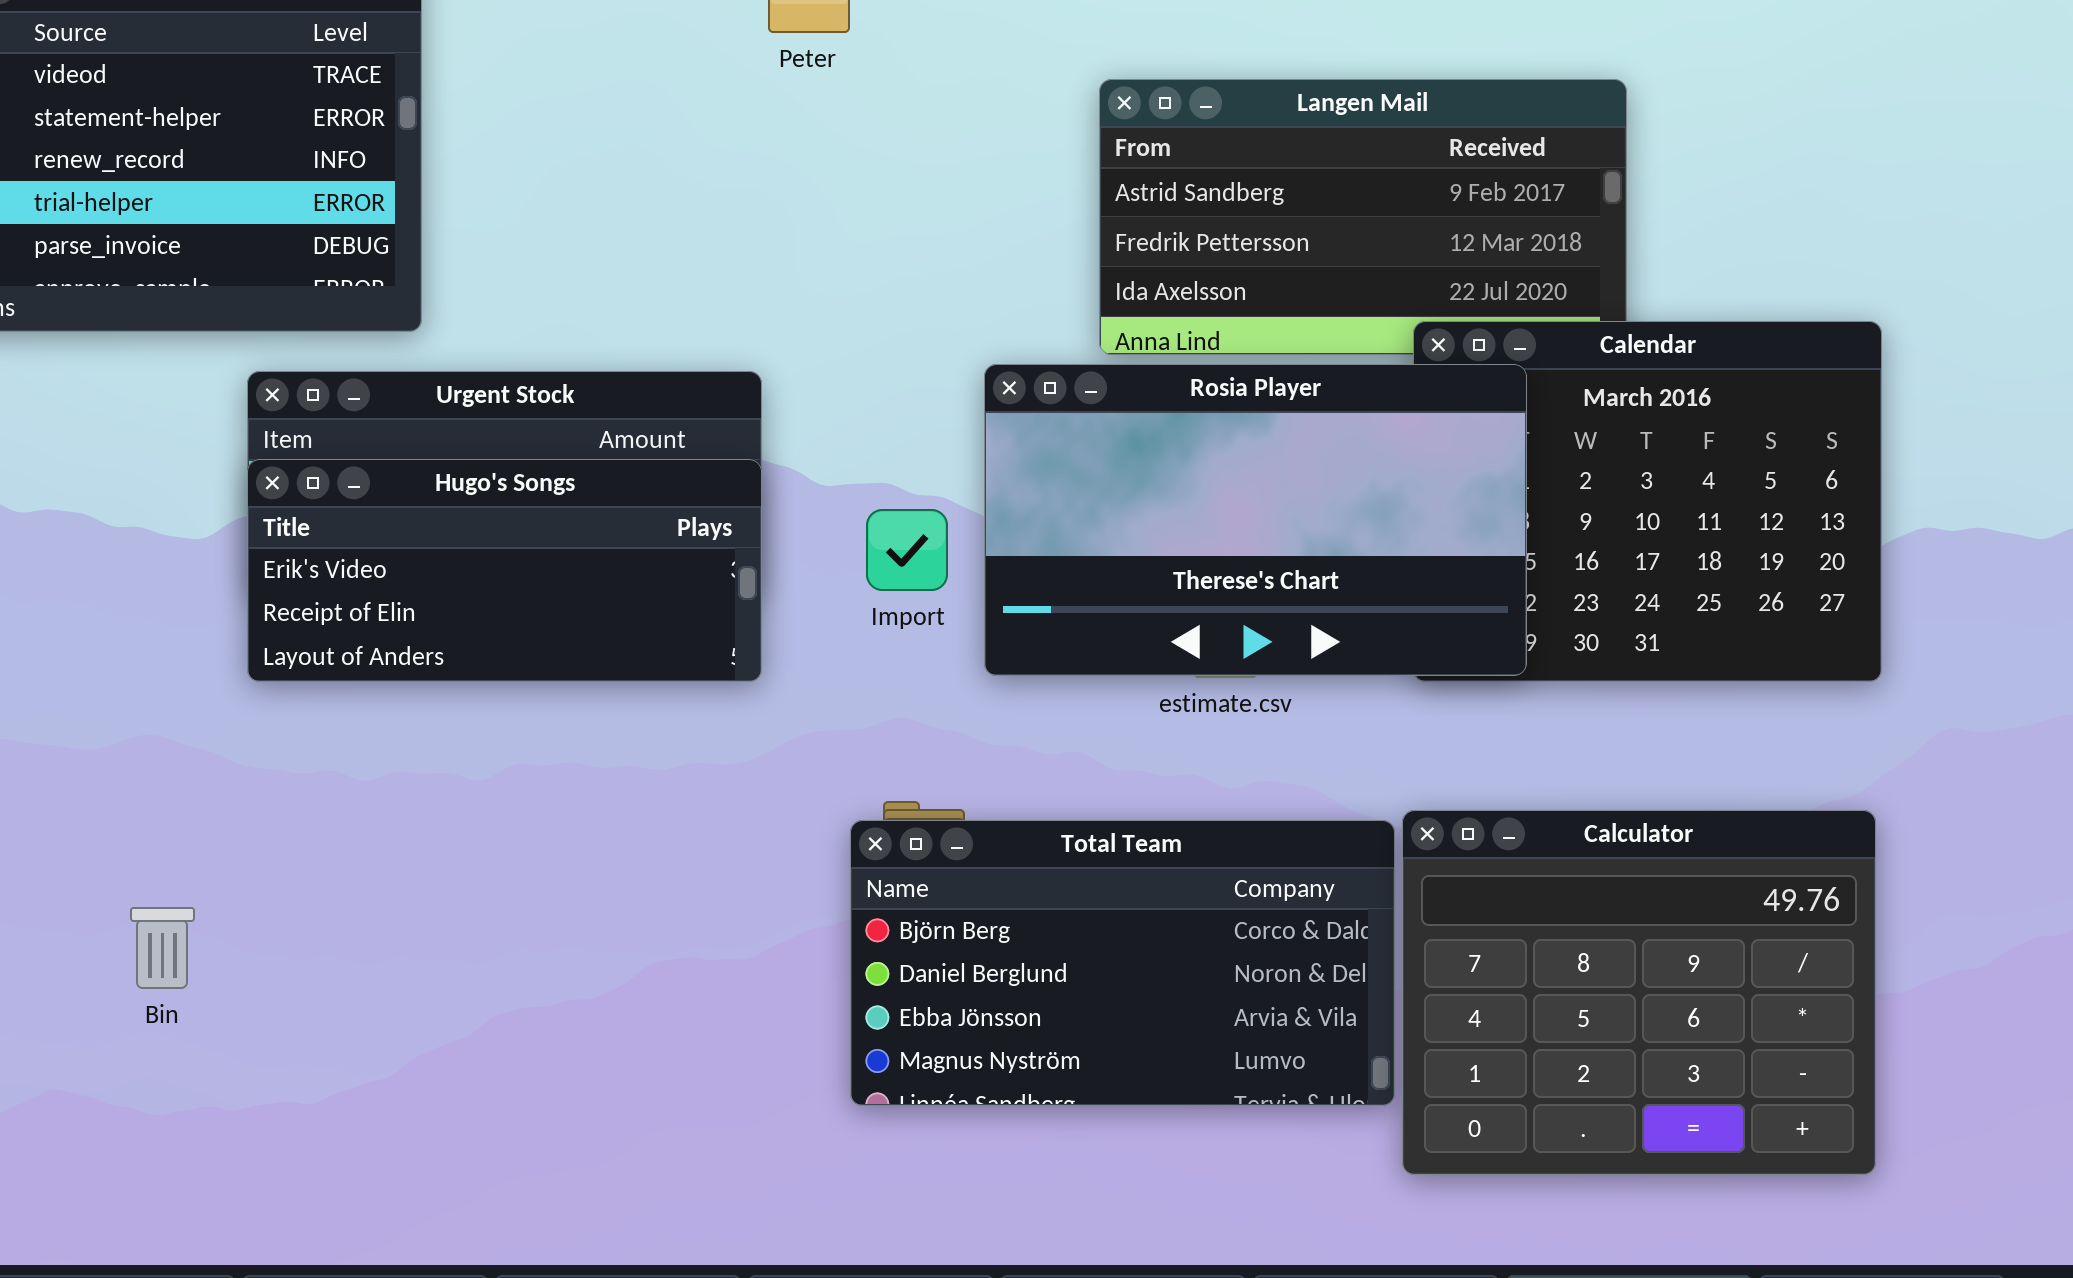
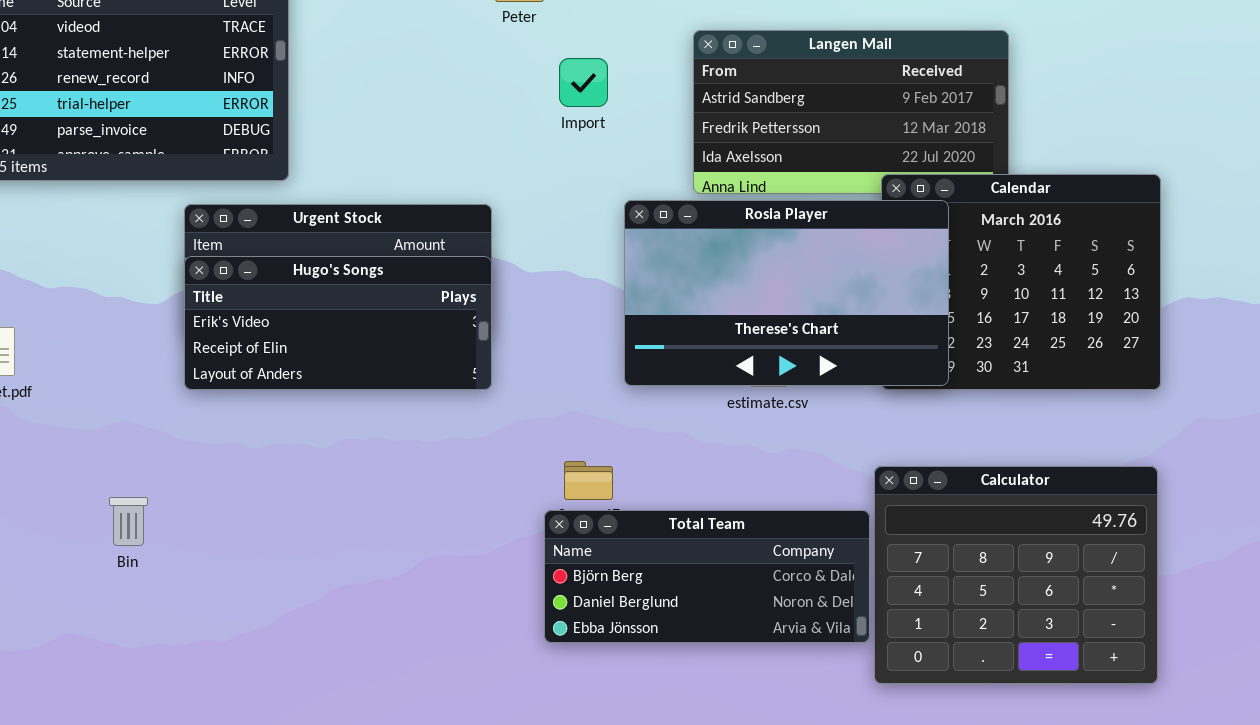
Import: [866,509,948,591] -> [559,58,608,107], moved
Total Team: [850,820,1395,1106] -> [544,510,870,643], resized
Bin: [130,907,195,989] -> [109,497,148,546], moved

